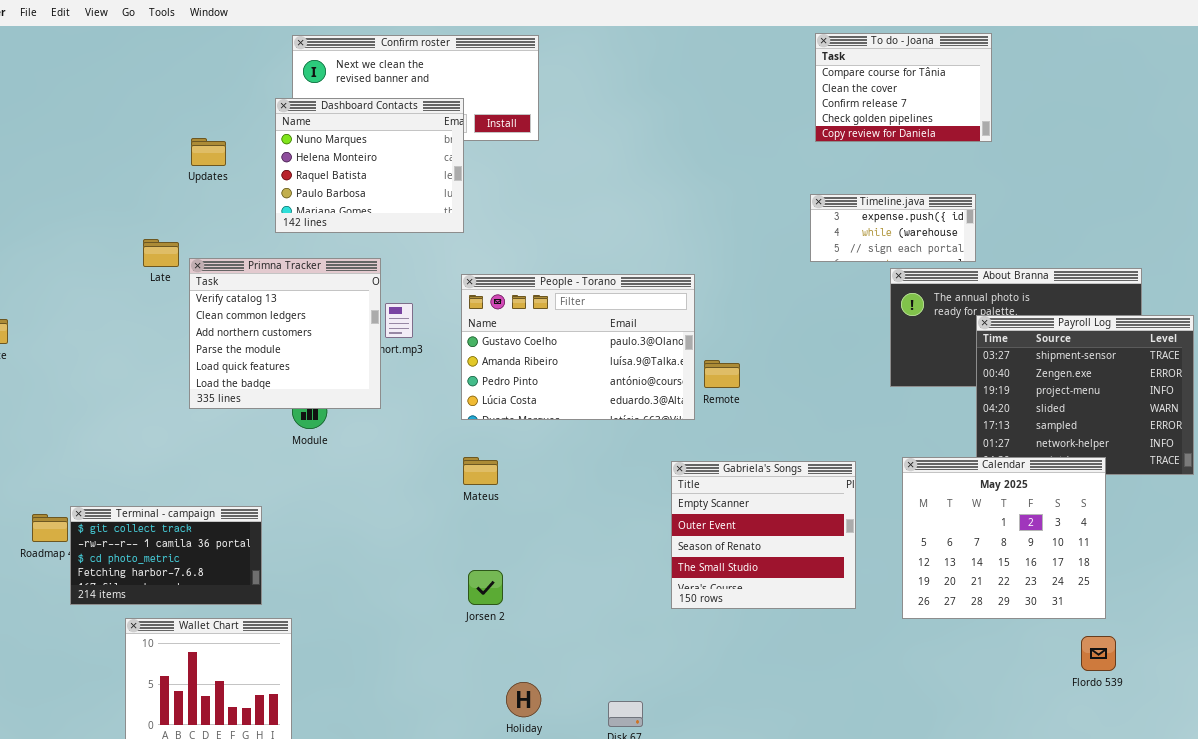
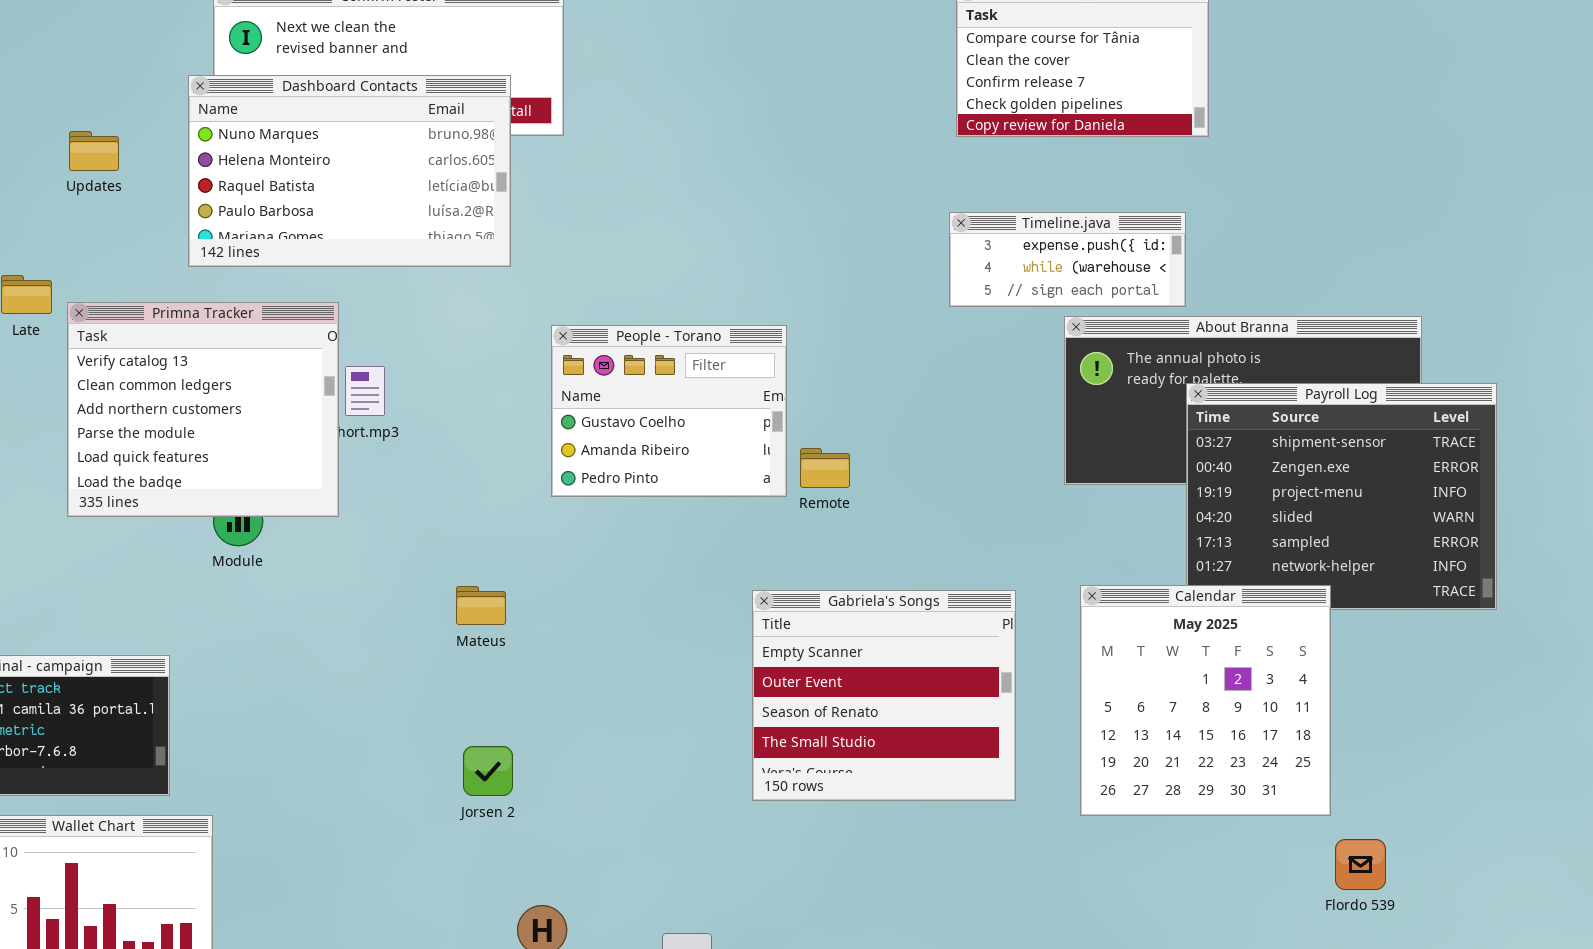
Dashboard Contacts: [275,98,464,233] -> [188,75,511,267], resized
People - Torano: [461,274,695,420] -> [551,325,787,497], resized
Calendar: [902,457,1106,619] -> [1080,585,1331,816], resized

